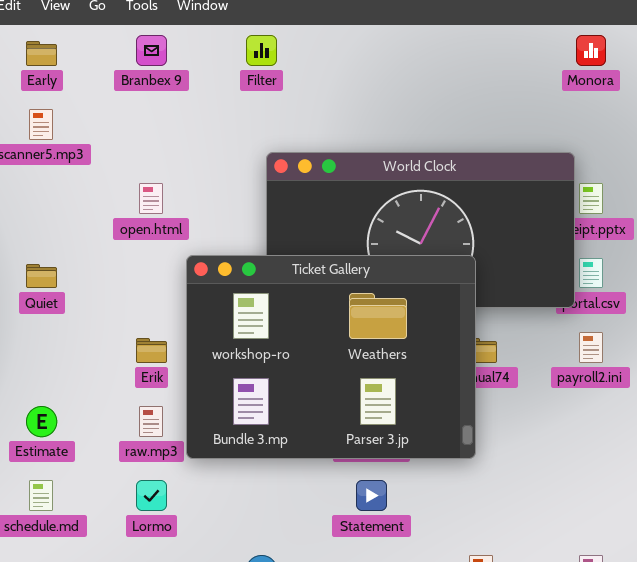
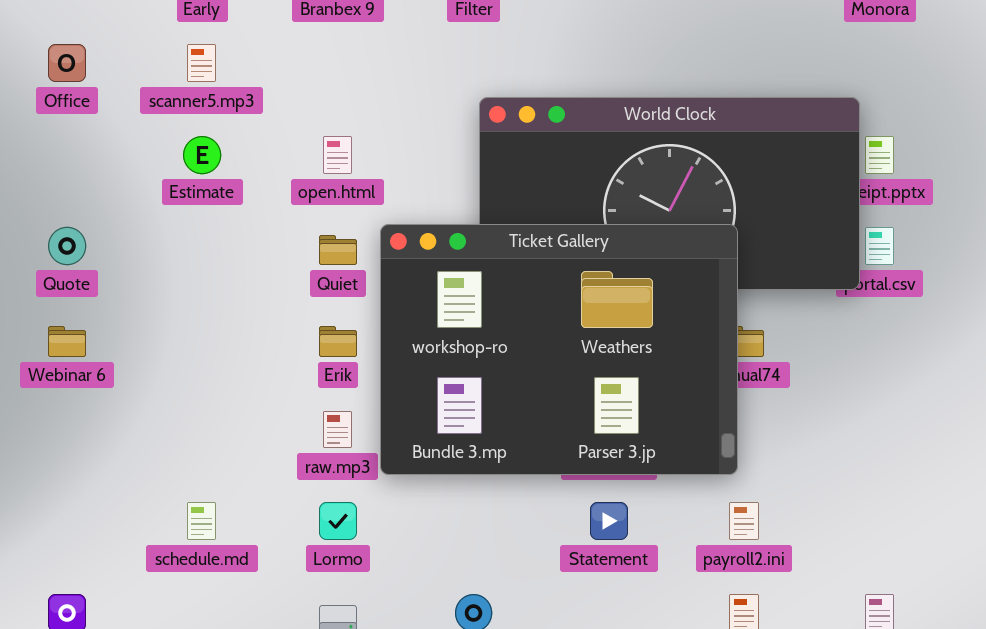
Quiet: [26,264,57,288] -> [319,235,357,265], moved
payroll2.ini: [579,332,603,363] -> [729,502,759,540], moved
Estimate: [26,406,57,437] -> [183,136,221,174], moved

